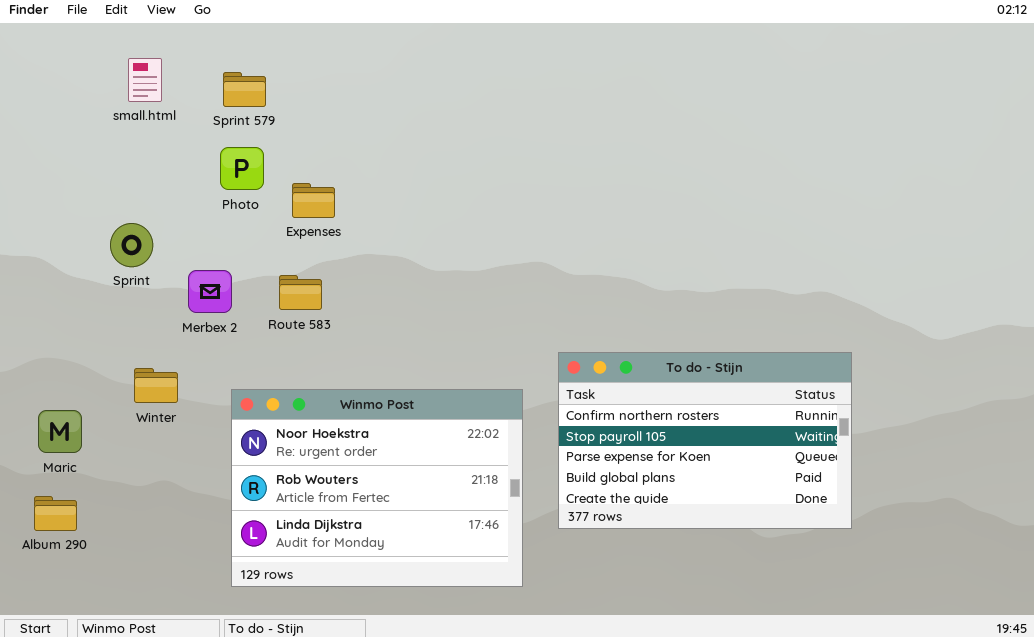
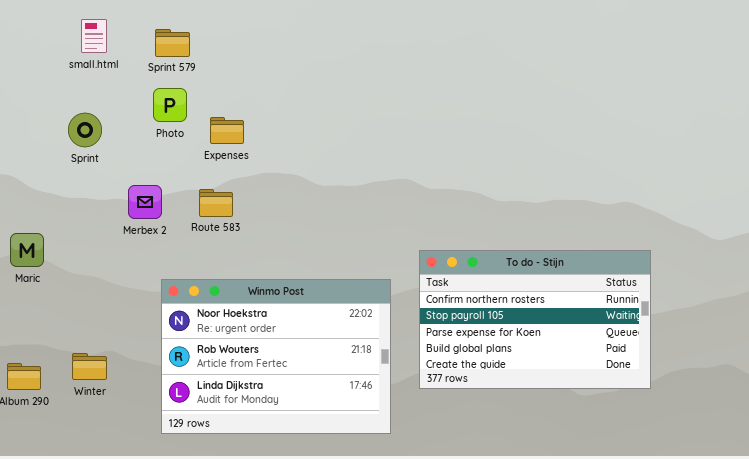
Sprint: [110,223,153,267] -> [68,113,102,147], moved
Winter: [134,368,178,403] -> [72,353,107,380], moved
Maric: [38,410,82,453] -> [10,233,44,267], moved

